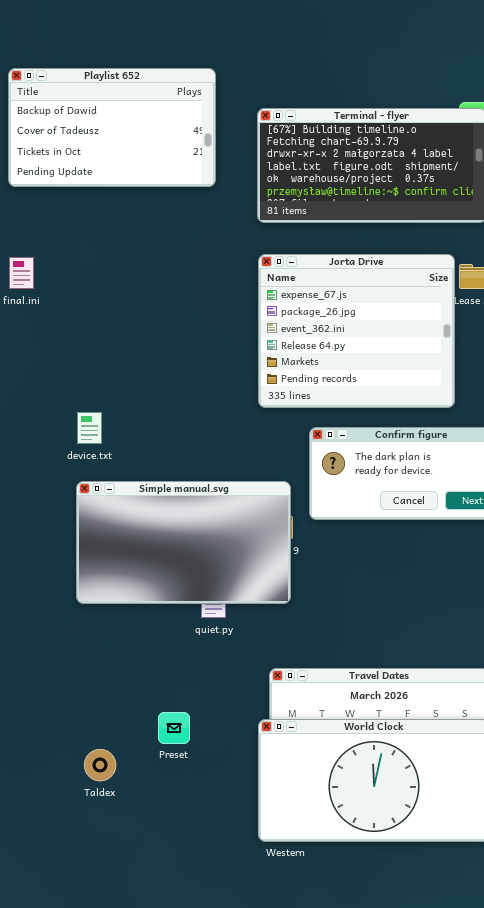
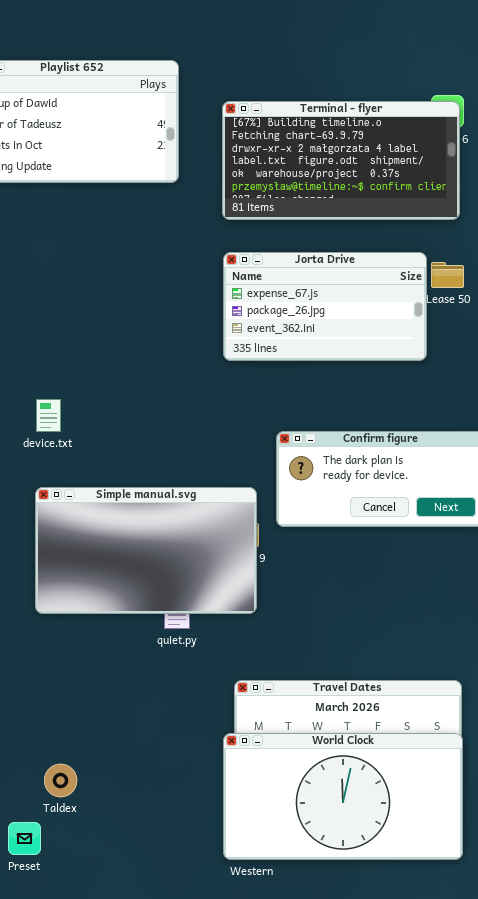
Jorta Drive: [258,254,455,408] -> [223,252,427,361], resized
device.txt: [77,412,102,444] -> [36,399,61,432], moved
Preset: [158,712,190,744] -> [8,822,41,855], moved

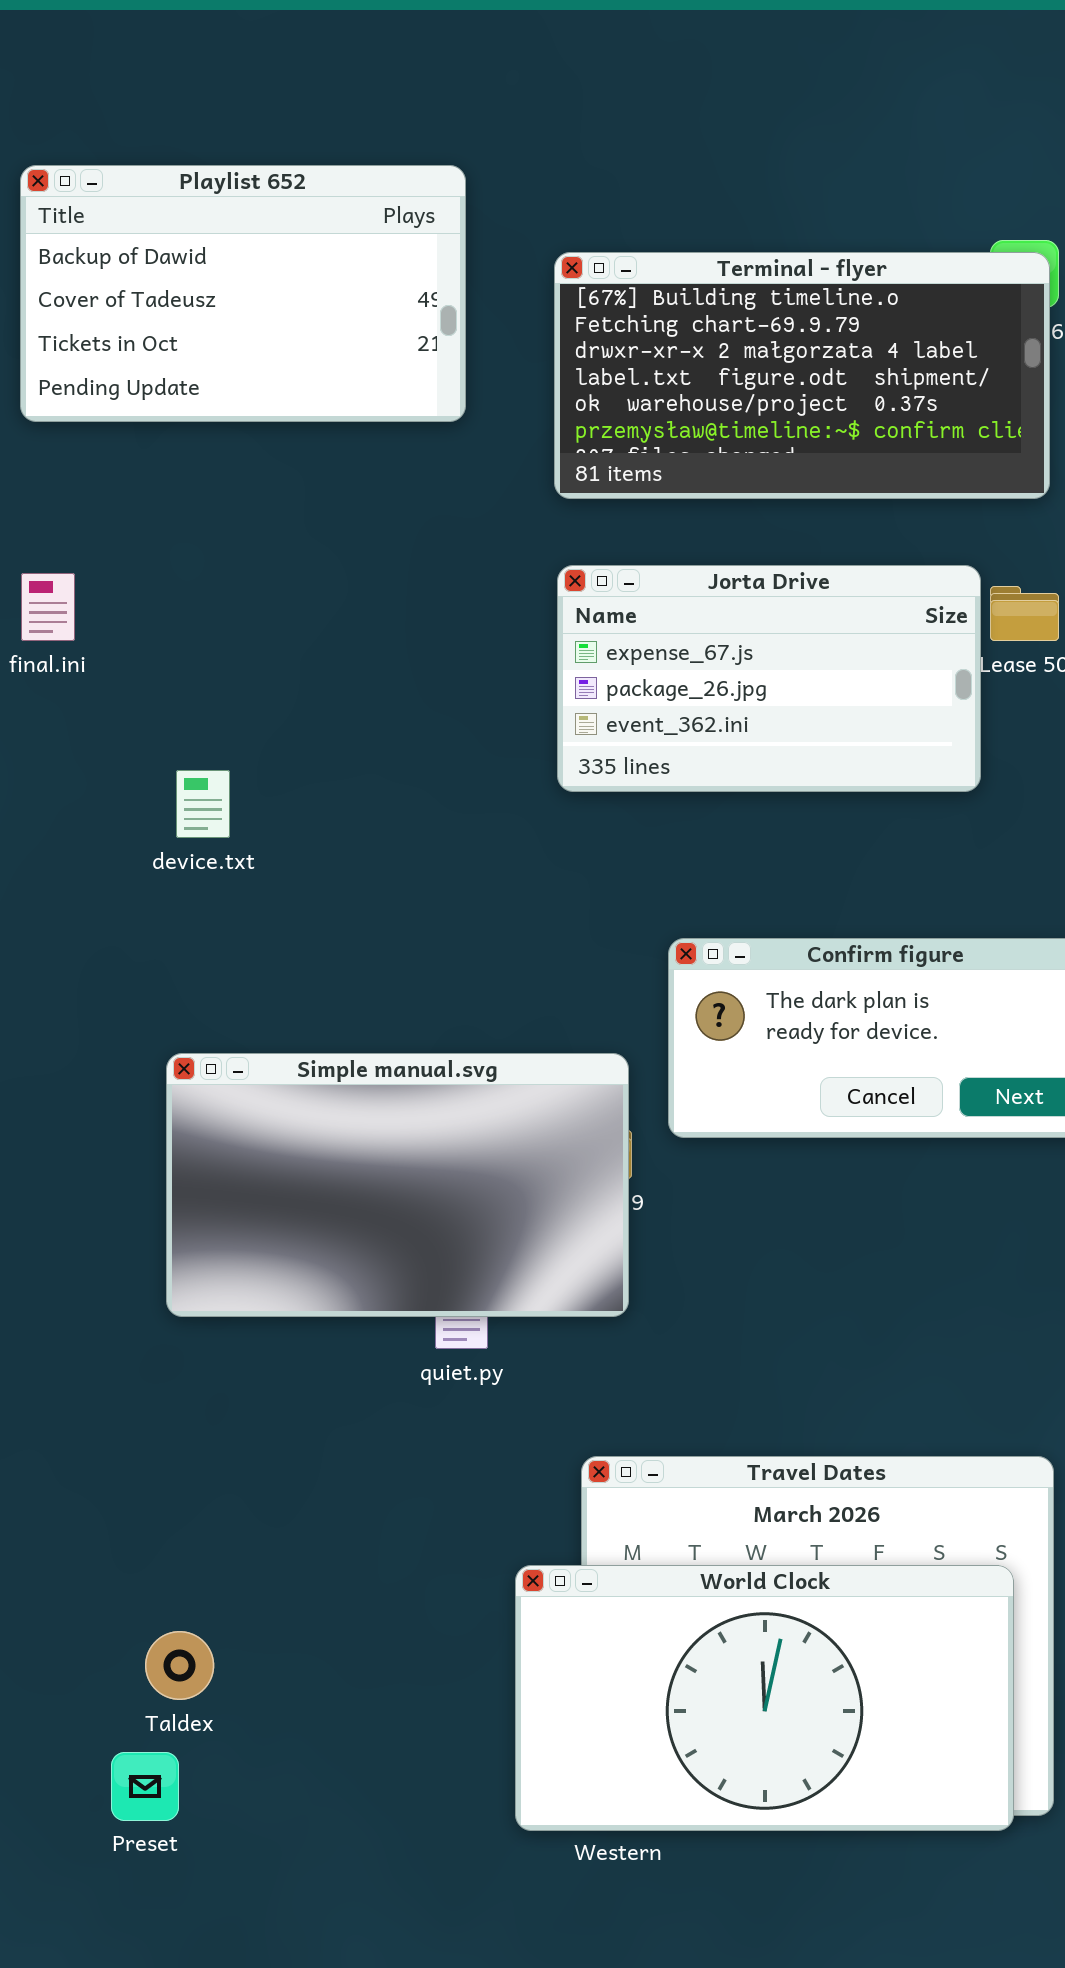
device.txt: [36,399,61,432] -> [176,770,230,838], moved
World Clock: [223,733,463,860] -> [515,1565,1014,1831], moved
Taldex: [44,764,77,797] -> [145,1631,214,1700], moved

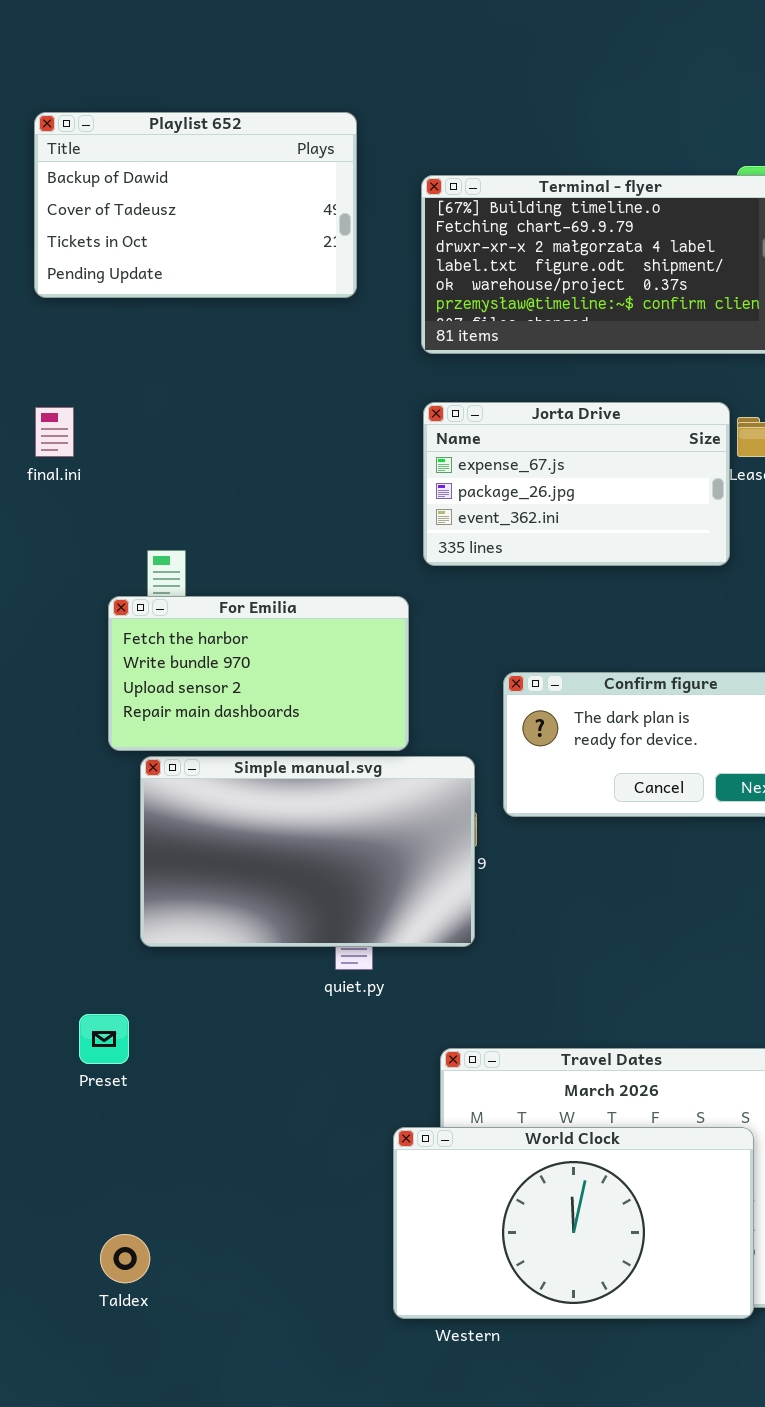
For Emilia: none -> [108,596,409,751], opened
Taldex: [145,1631,214,1700] -> [100,1234,150,1283], moved
Preset: [111,1752,179,1821] -> [79,1014,129,1064], moved

